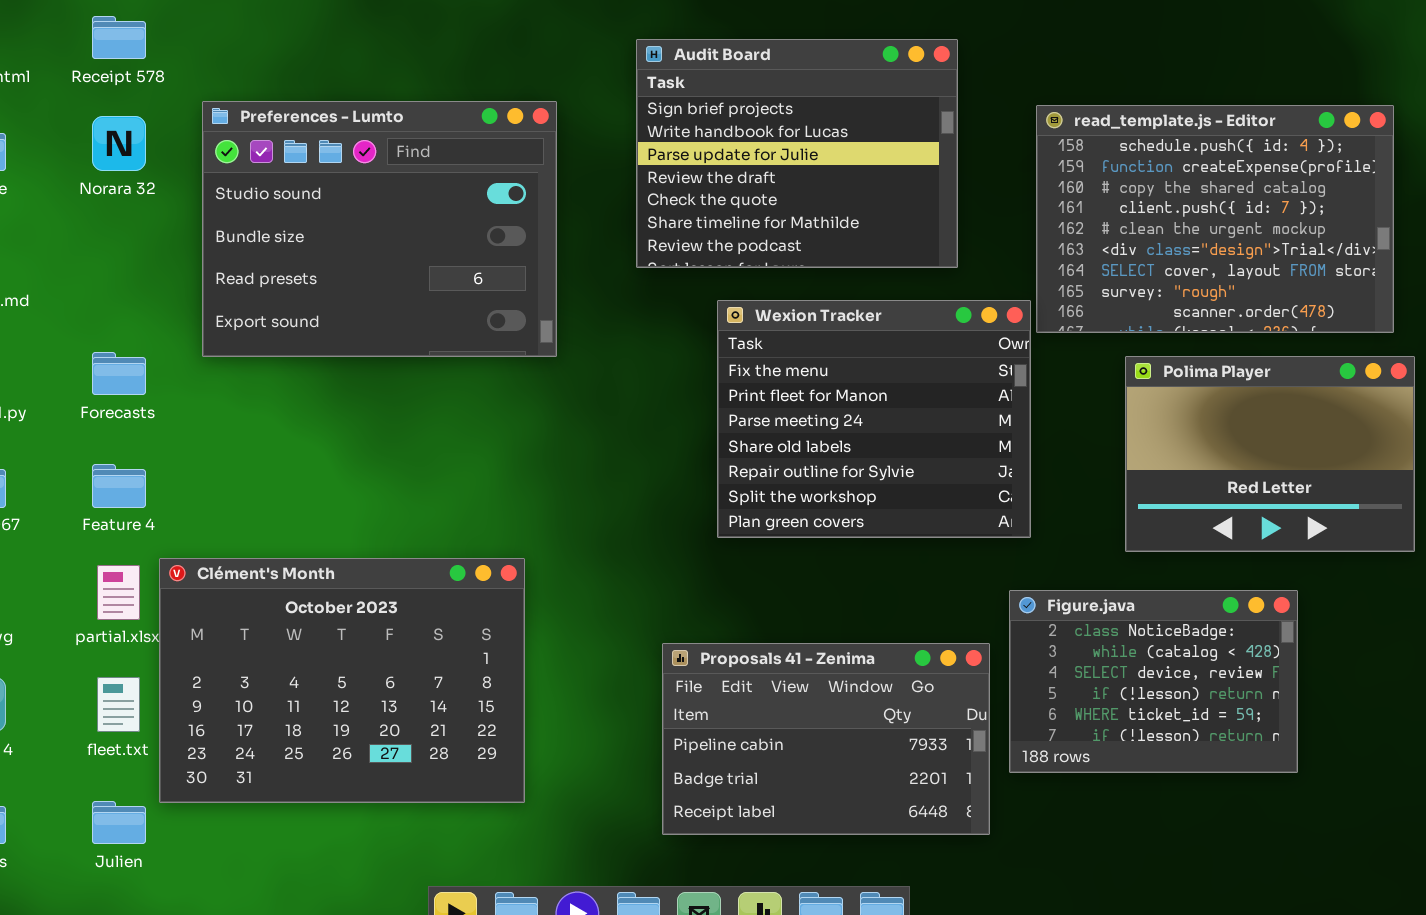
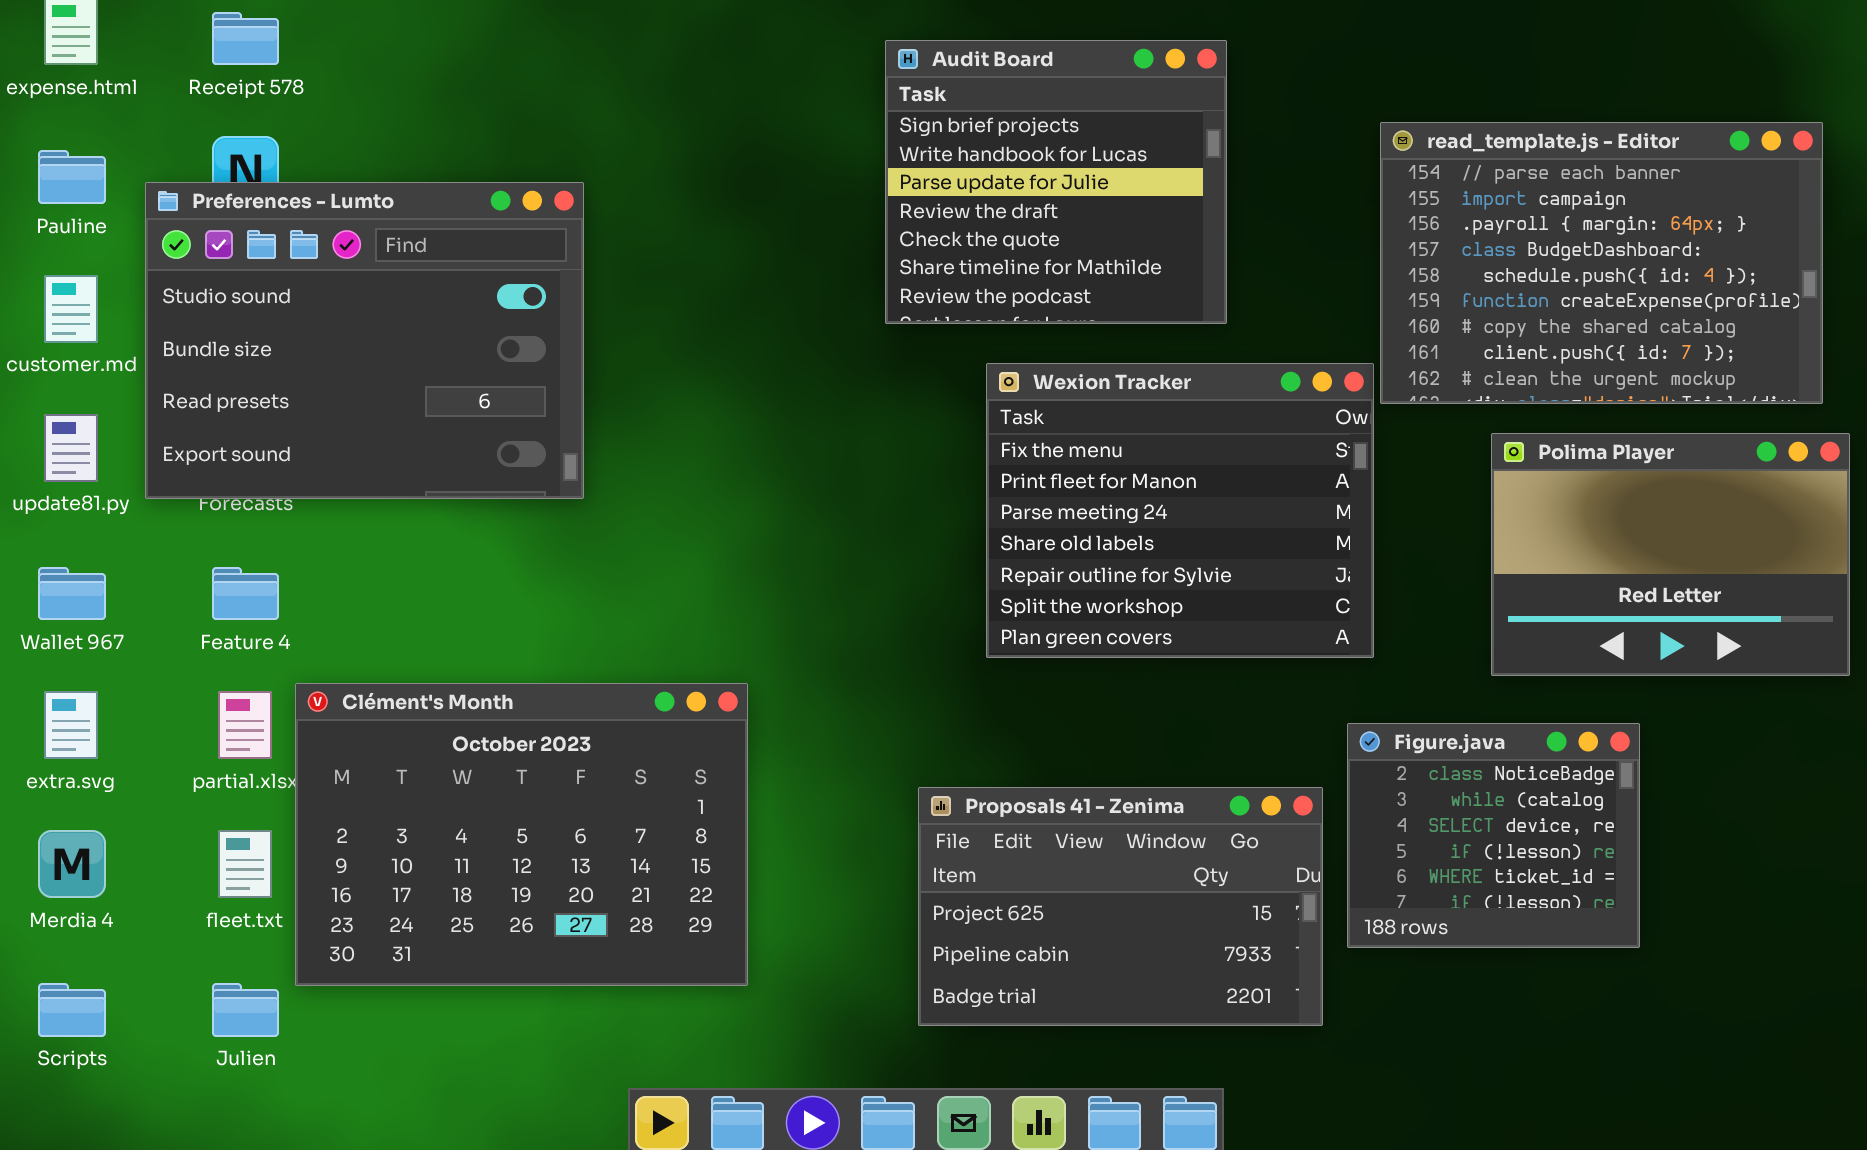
Audit Board: [636,39,958,268] -> [885,40,1227,324], resized
Preferences - Lumto: [202,101,557,357] -> [145,182,584,499], moved
read_template.js - Editor: [1036,105,1394,333] -> [1380,122,1823,404], scrolled up 4 rows
Figure.java: [1009,590,1298,773] -> [1347,723,1640,948], resized
Proposals 41 - Zenima: [662,643,990,835] -> [918,787,1323,1026], scrolled up 1 row

